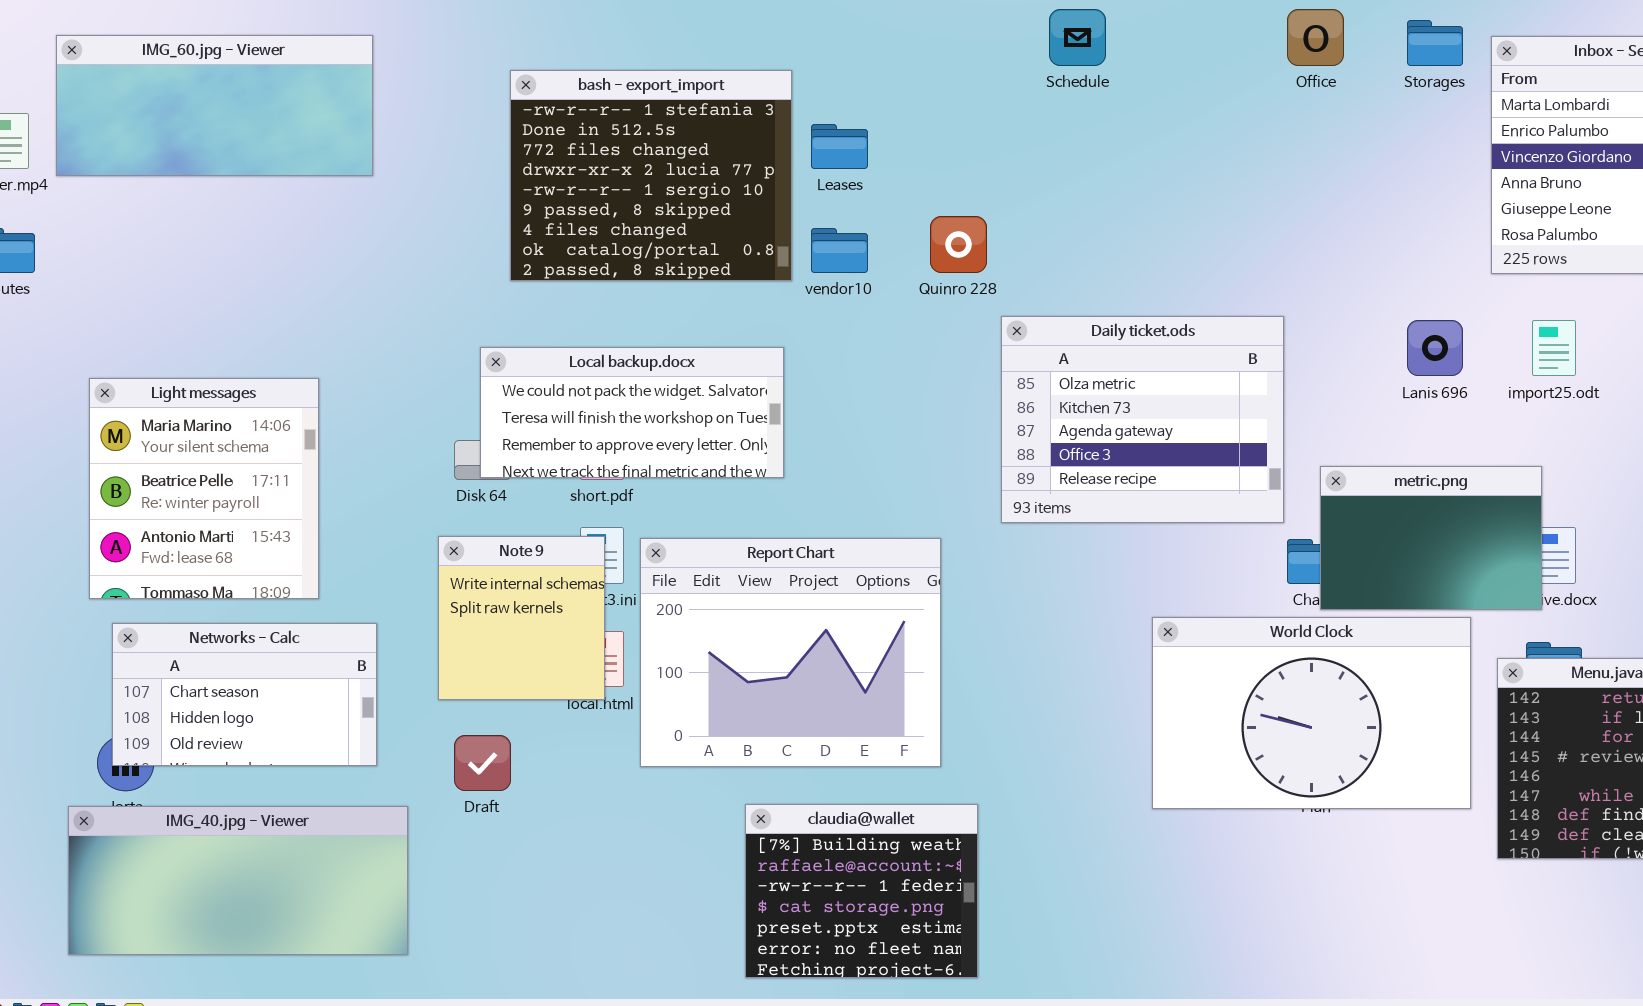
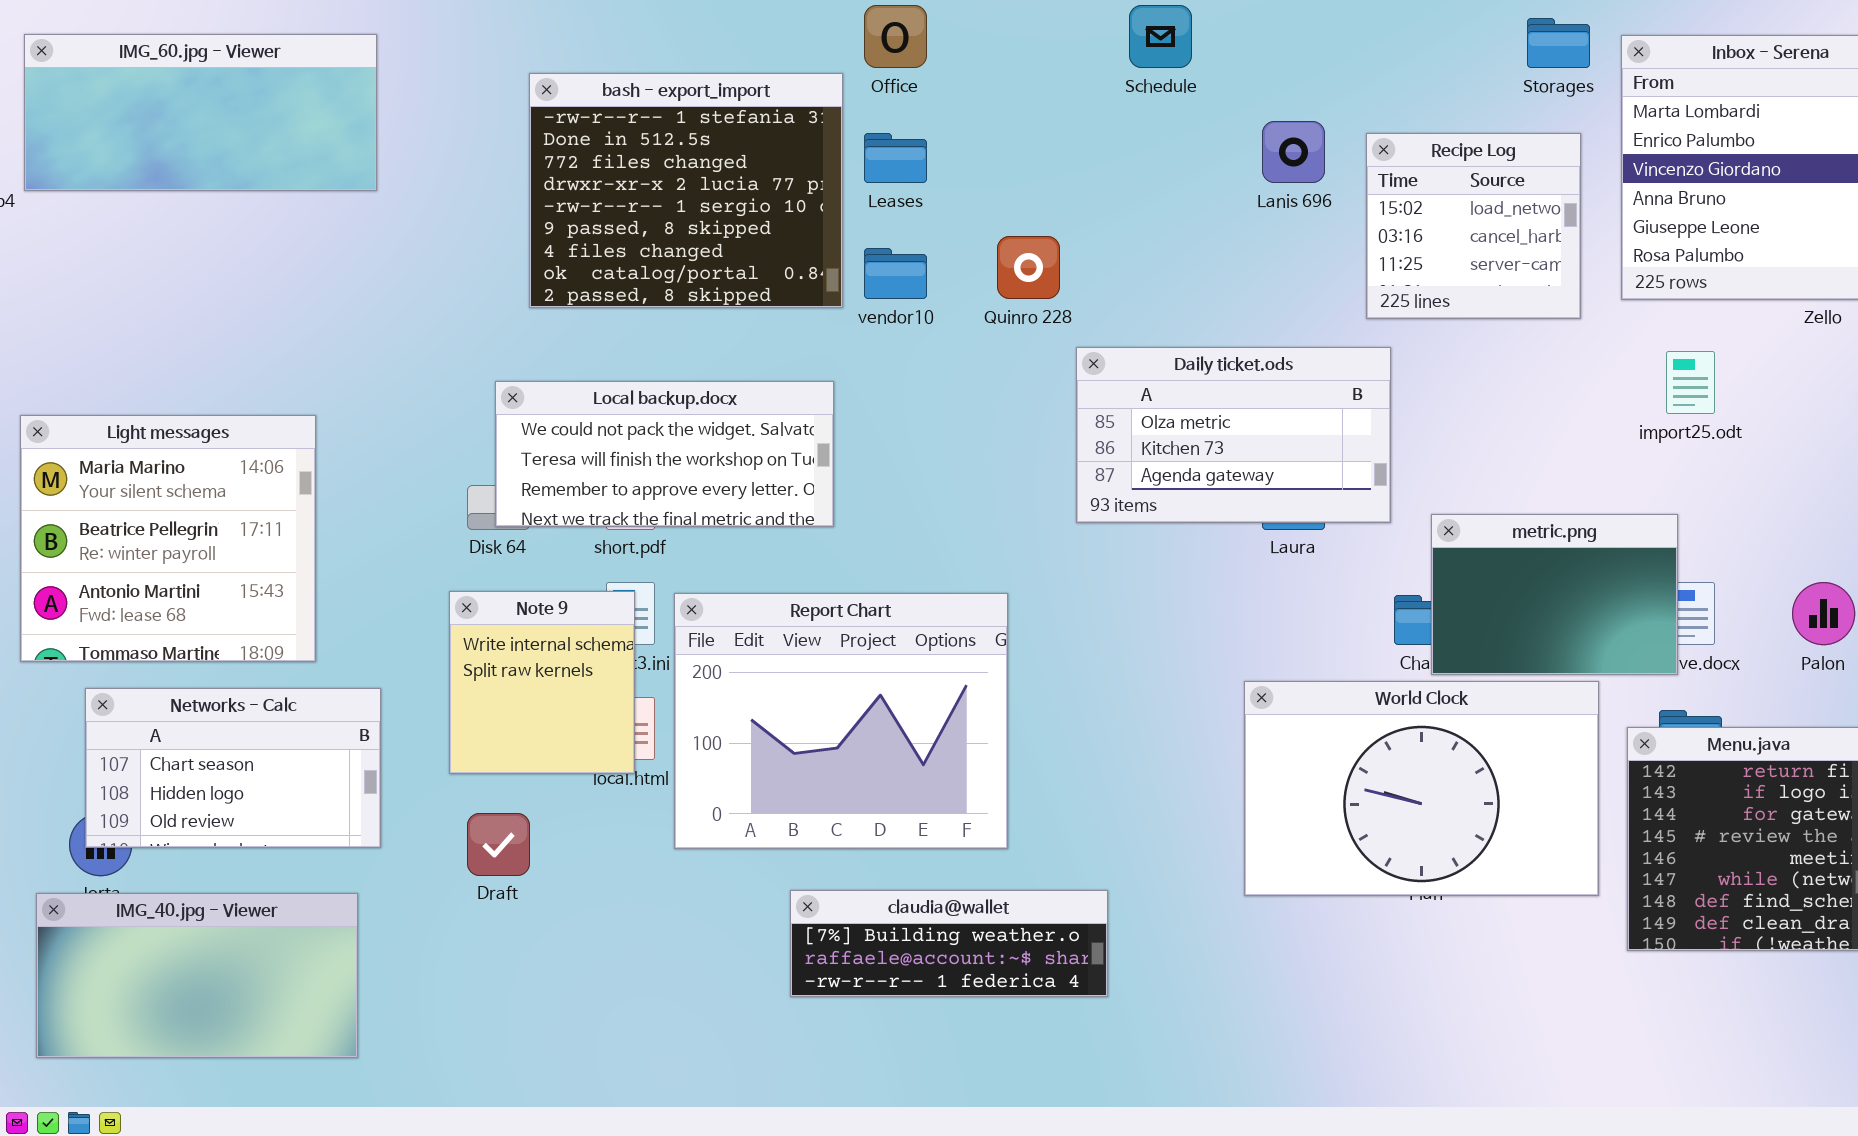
Office: [1287,9,1344,66] -> [864,5,927,68], moved
Recipe Log: none -> [1366,133,1581,319], opened
Daily ticket.ods: [1001,316,1284,523] -> [1076,347,1391,523], resized
Lanis 696: [1407,320,1463,376] -> [1262,121,1325,183], moved
Light messages: [89,378,319,599] -> [20,415,316,662], resized
claudia@wallet: [745,804,978,978] -> [790,890,1108,997], resized
IMG_40.jpg - Viewer: [68,806,408,955] -> [36,893,358,1058], resized

